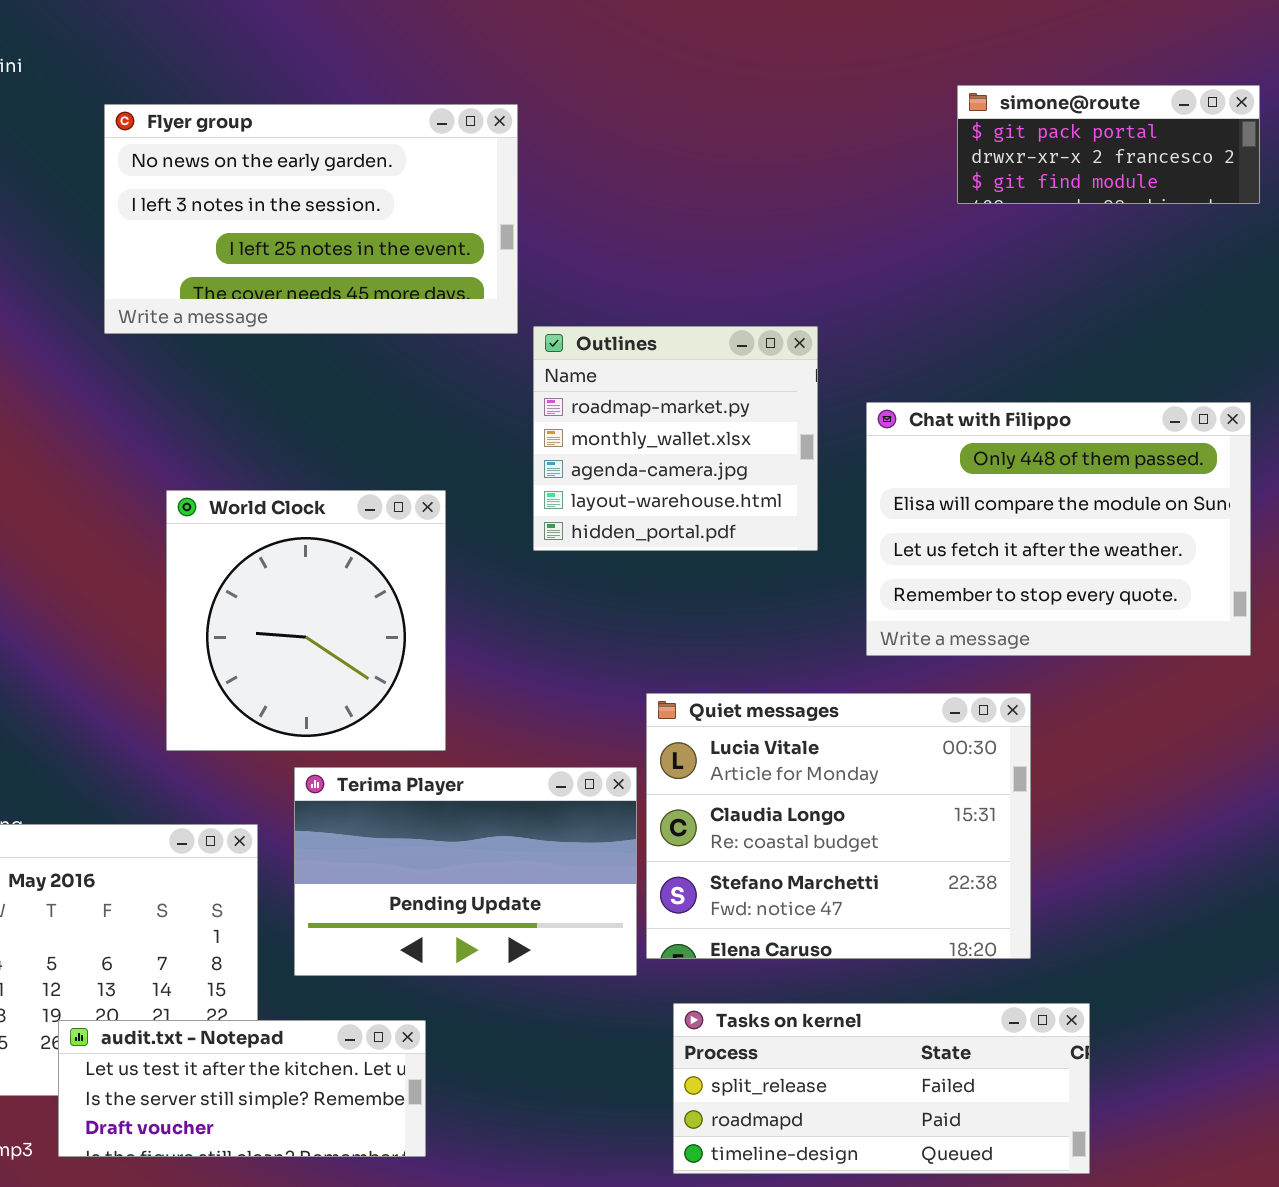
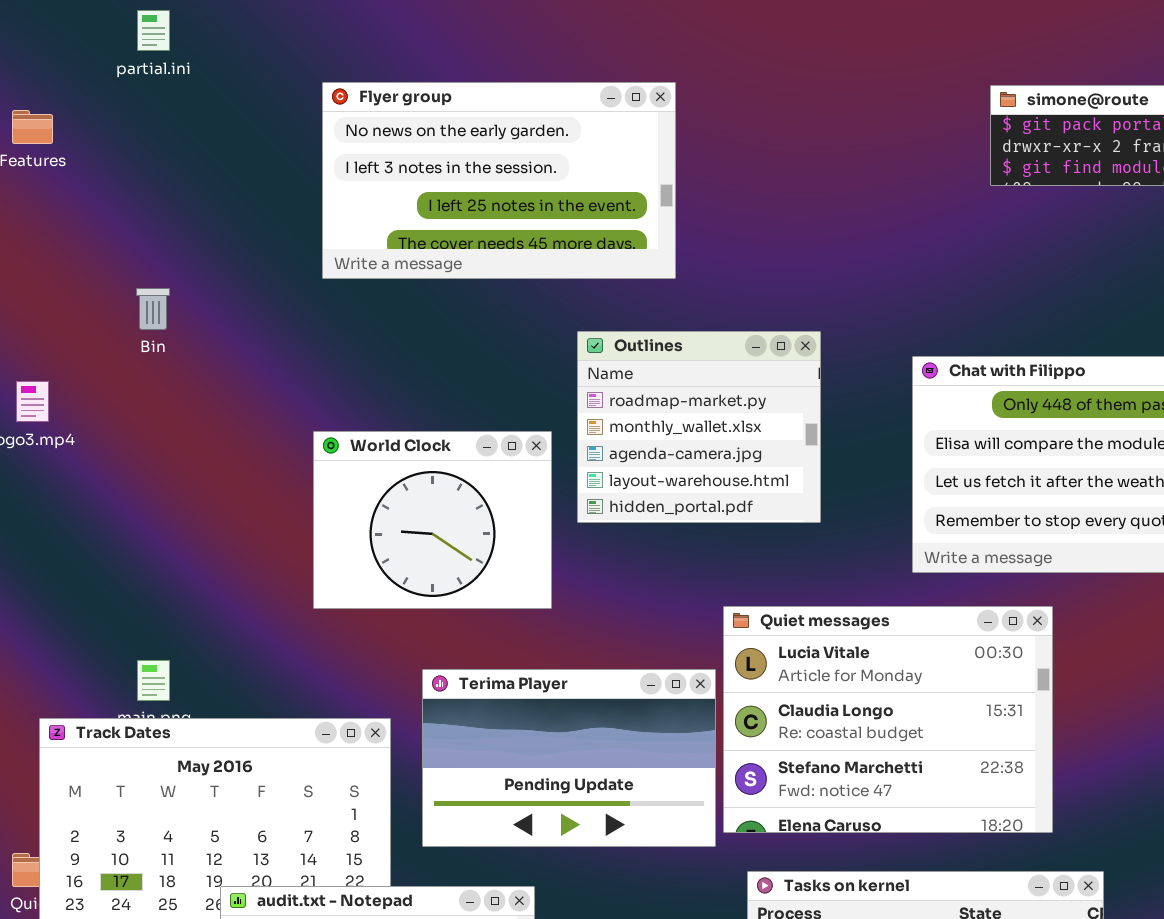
Flyer group: [104,104,518,334] -> [322,82,676,279], moved
Outlines: [533,326,818,551] -> [577,331,821,523], moved
World Clock: [166,490,446,751] -> [313,431,552,609], resized

